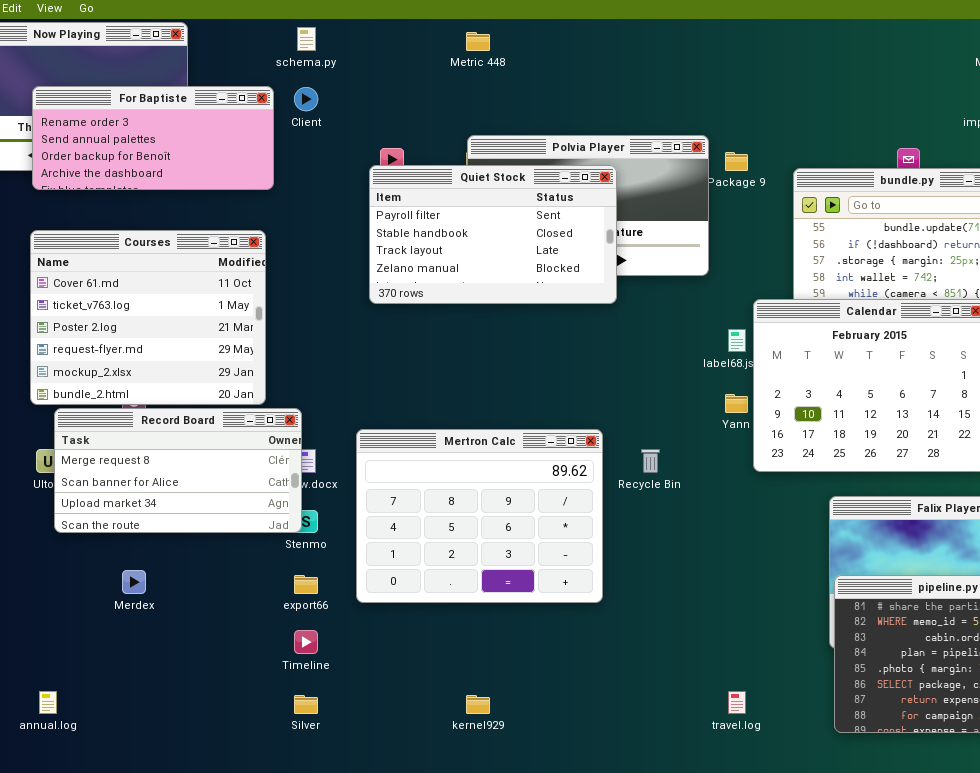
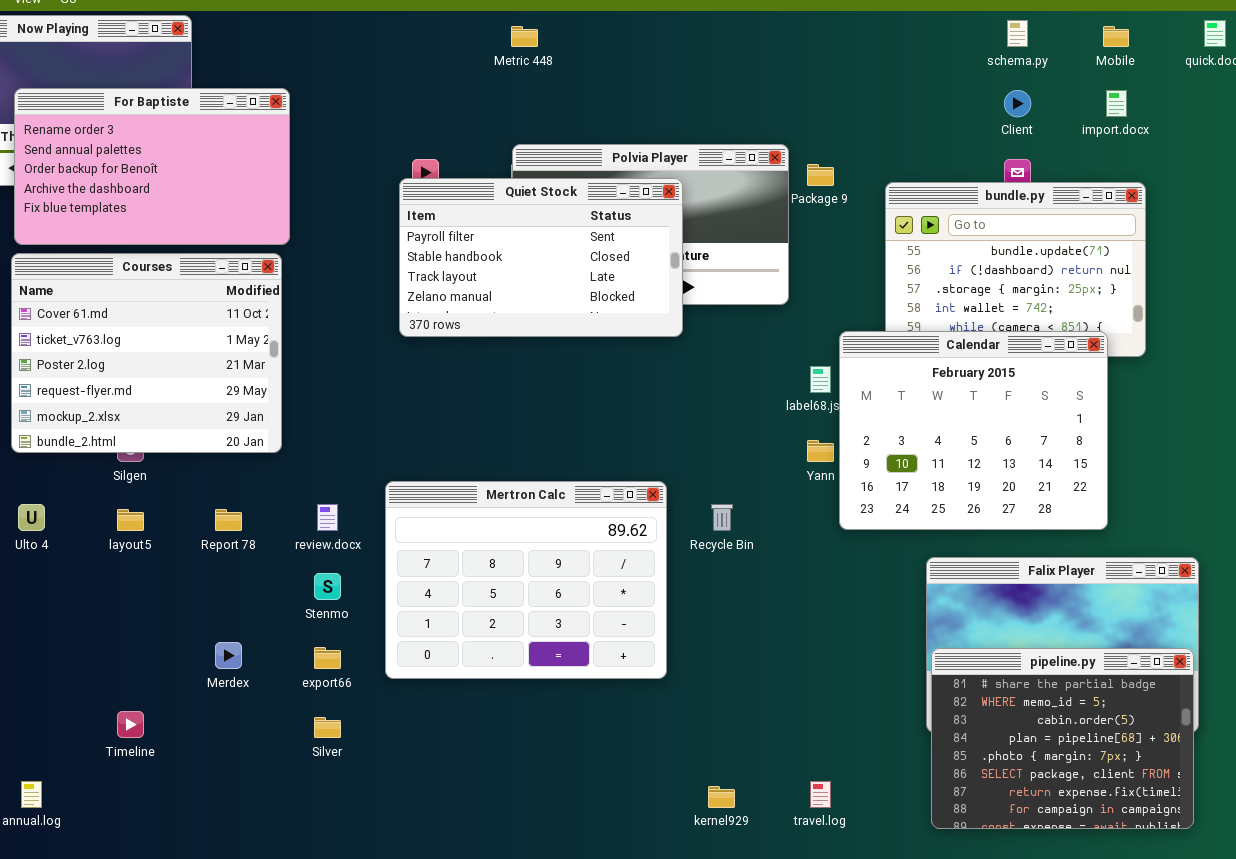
schema.py: [297,27,316,51] -> [1007,20,1028,47], moved
For Baptiste: [32,86,274,190] -> [14,88,290,245], resized
Client: [294,87,318,111] -> [1004,90,1031,117], moved
Record Board: [54,408,302,533] -> none, closed
Merdex: [122,570,146,594] -> [215,642,242,669], moved
Timeline: [294,630,318,654] -> [117,711,144,738], moved
Silver: [294,695,318,714] -> [314,717,341,738], moved
kernel929: [466,695,490,714] -> [708,786,735,808], moved

